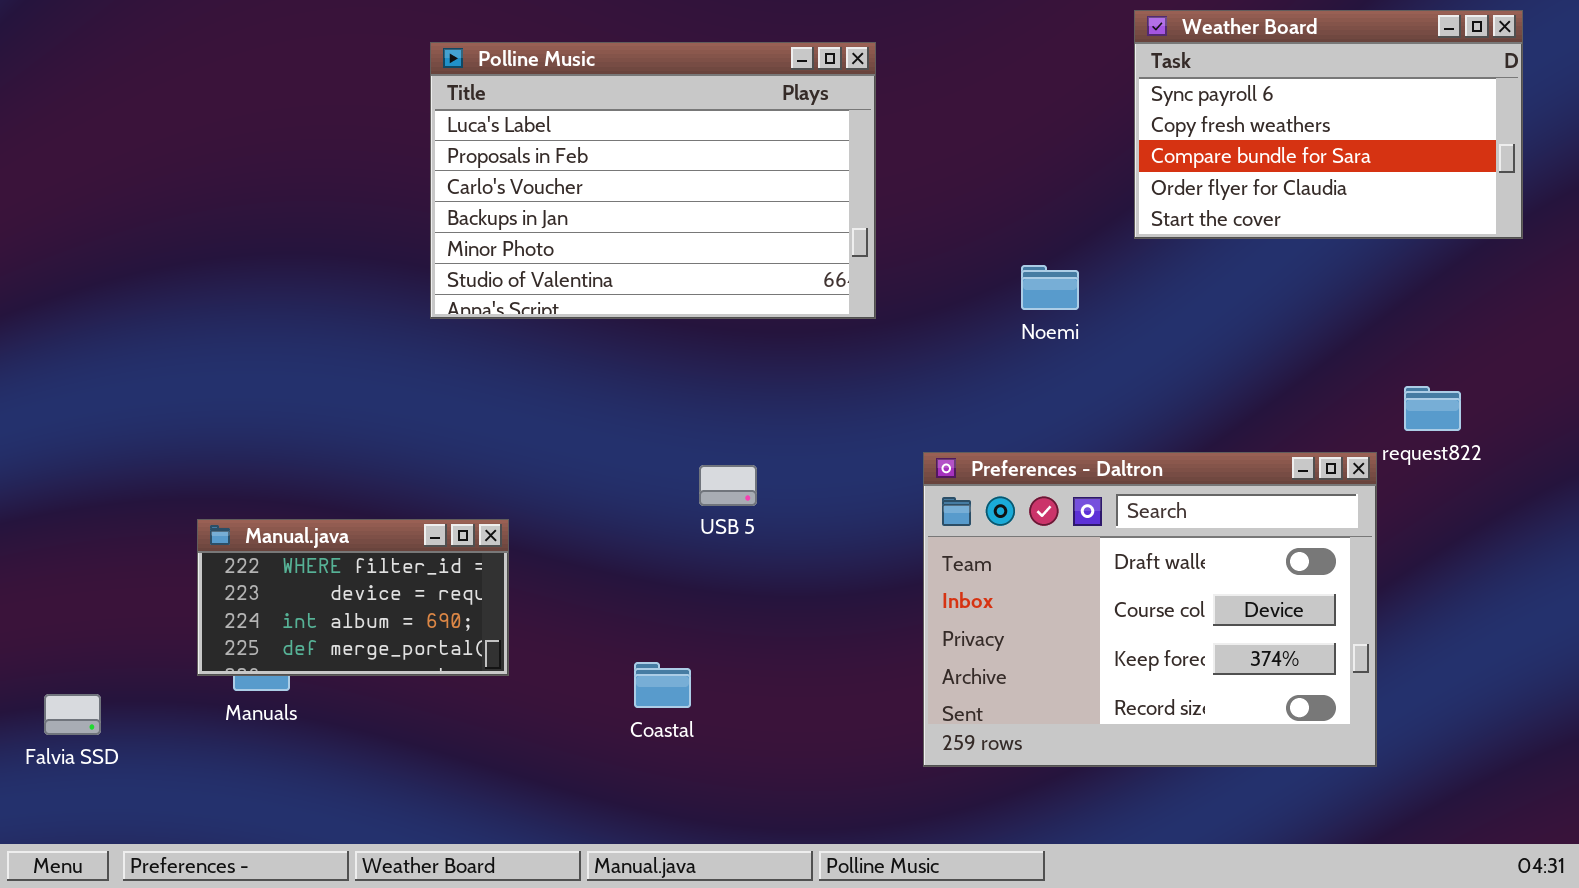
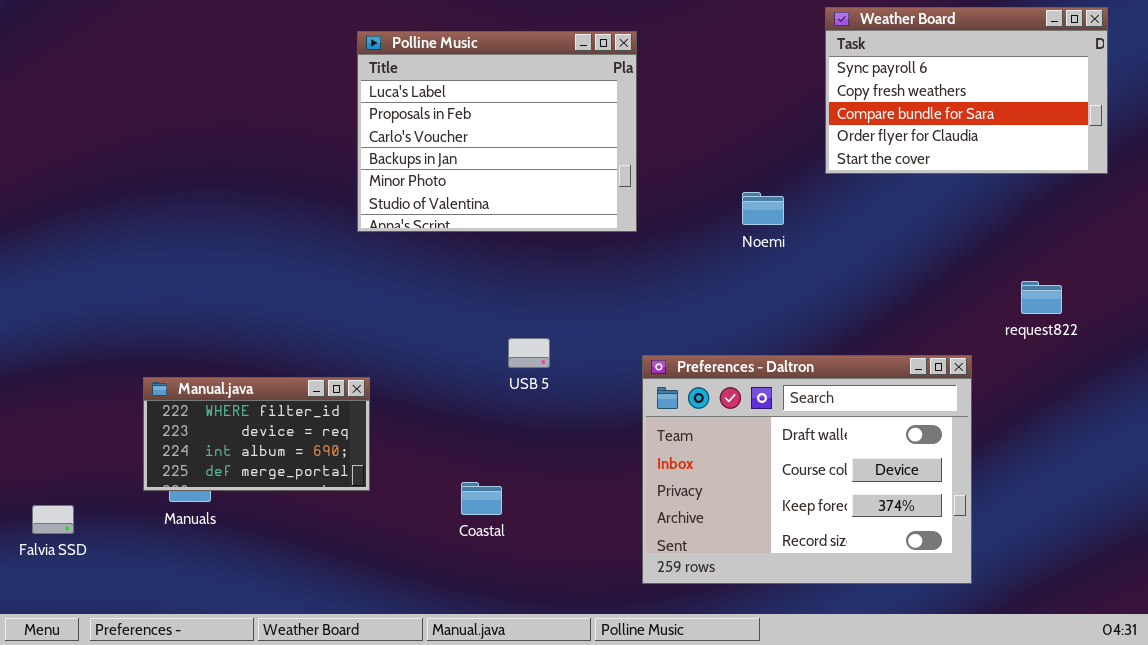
Polline Music: [430,42,876,319] -> [357,31,637,232], resized
Preferences - Daltron: [923,452,1377,767] -> [642,355,972,584], moved

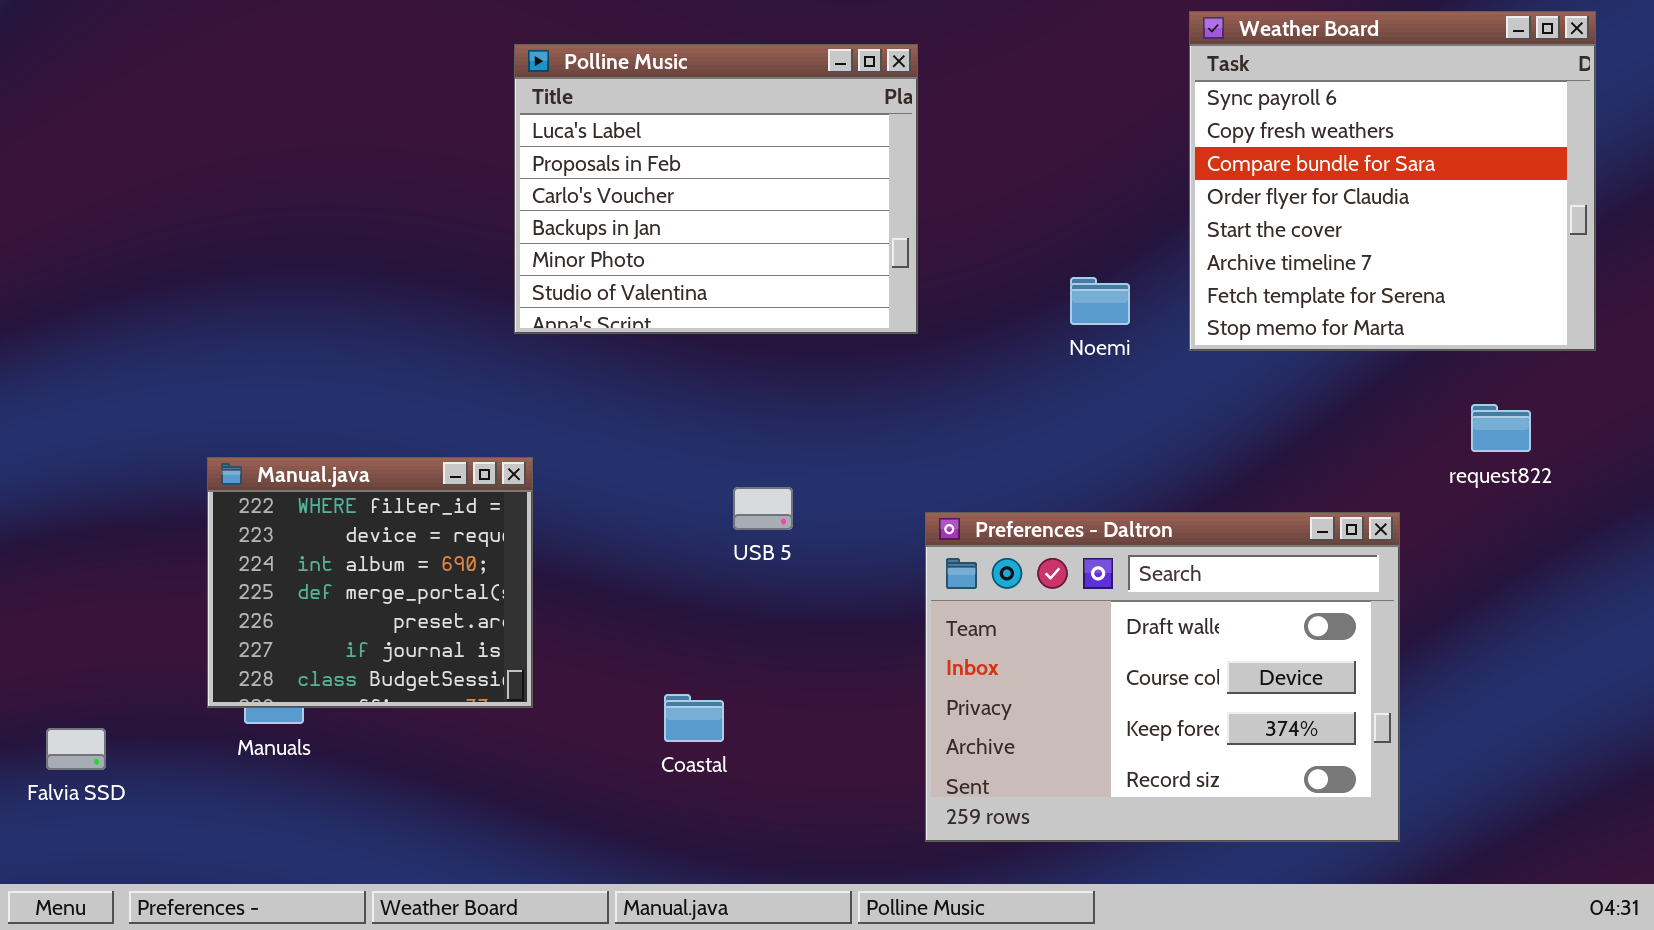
Weather Board: [825,7,1108,174] -> [1189,11,1596,351], resized
Manual.java: [143,377,370,491] -> [207,457,533,708], resized

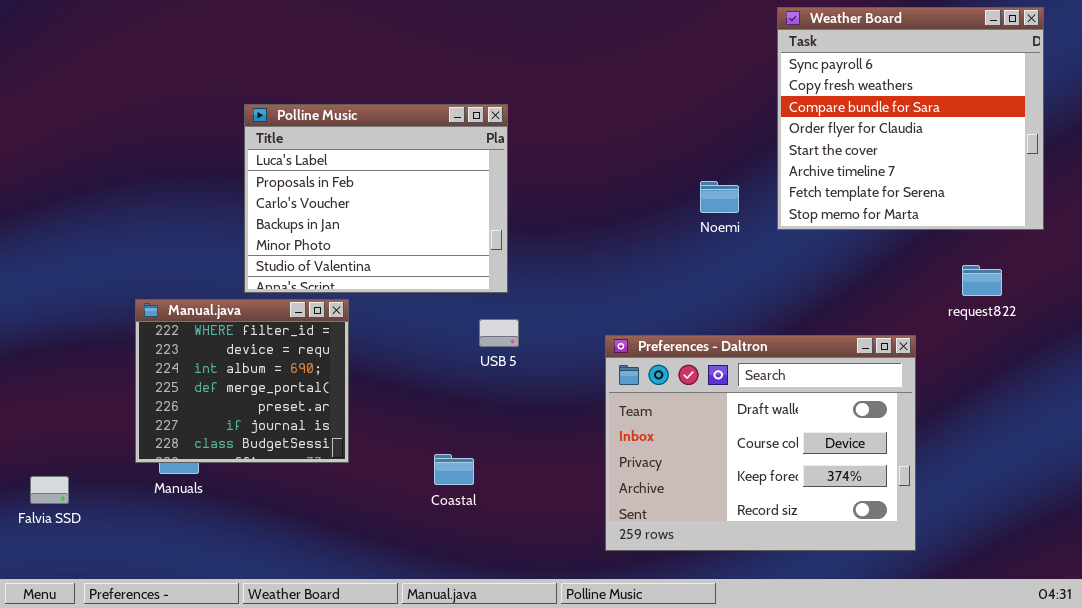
Polline Music: [514,44,918,334] -> [244,104,508,293], moved

